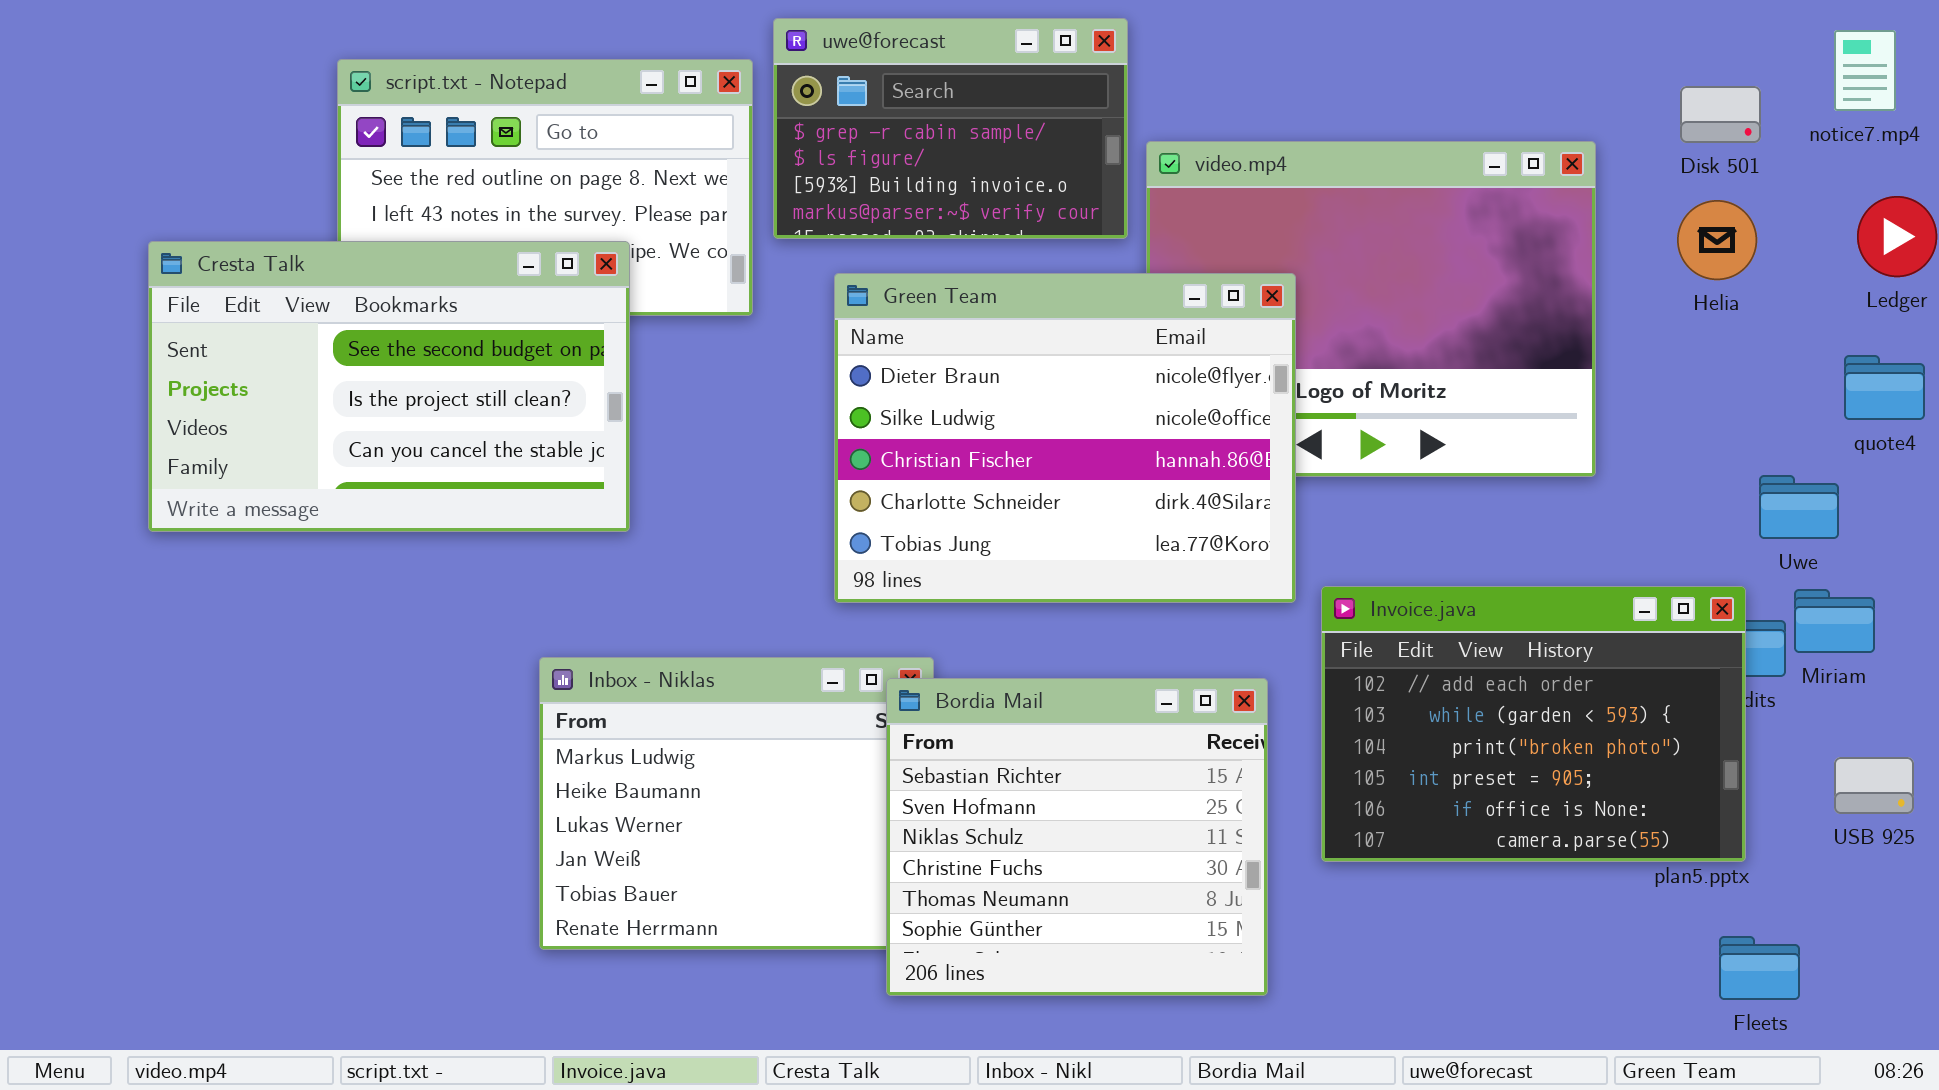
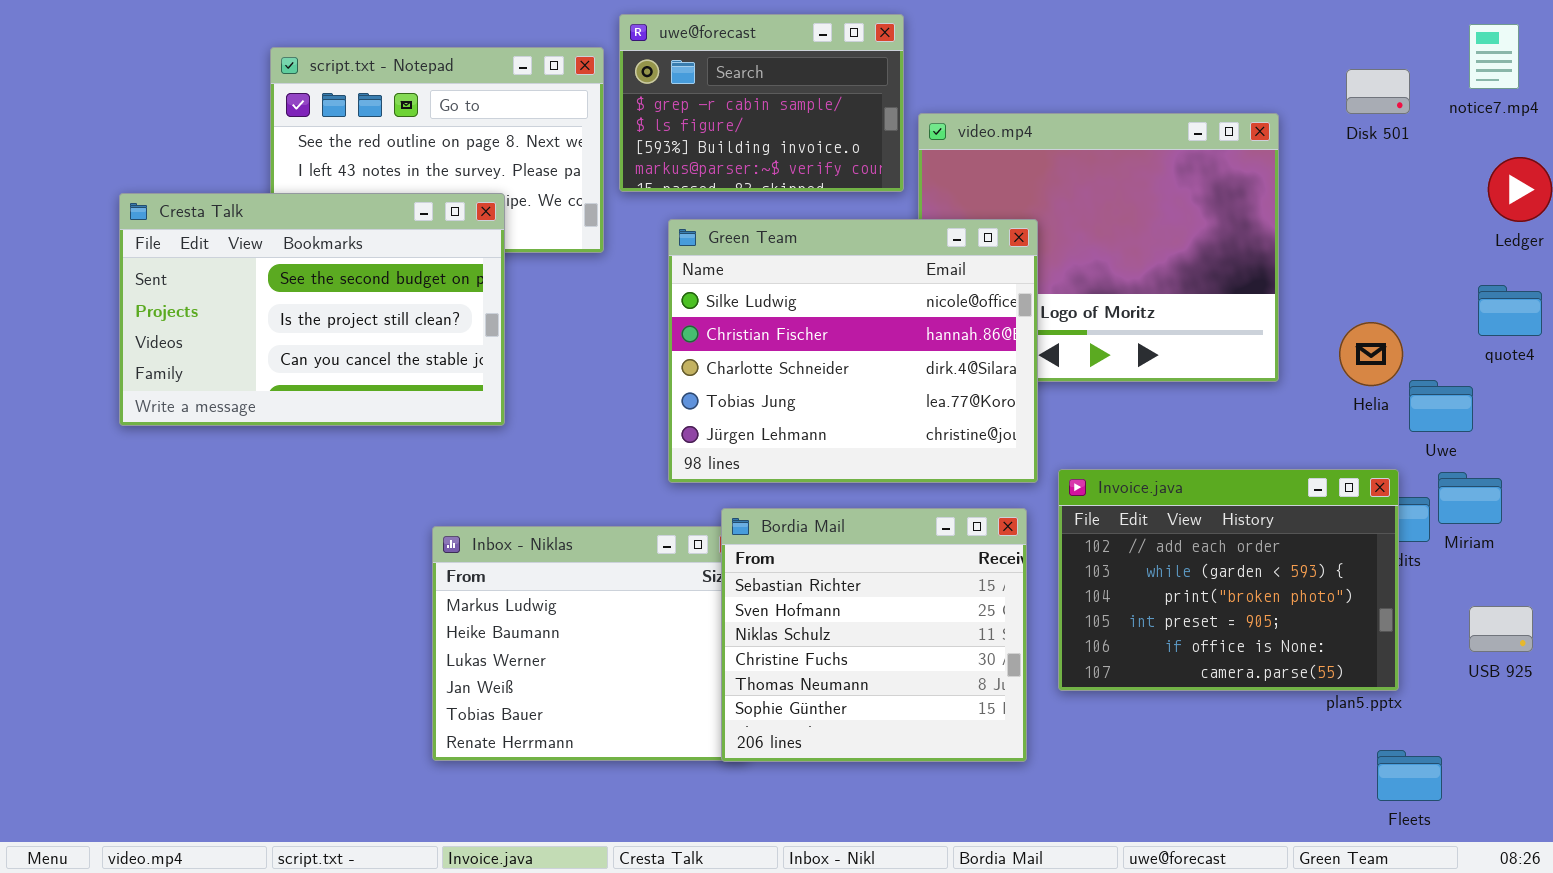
Helia: [1677,200,1757,280] -> [1339,322,1403,386], moved
Green Team: [834,273,1296,603] -> [668,219,1038,483], scrolled down 1 row
Bordia Mail: [886,678,1268,996] -> [721,508,1027,762], moved

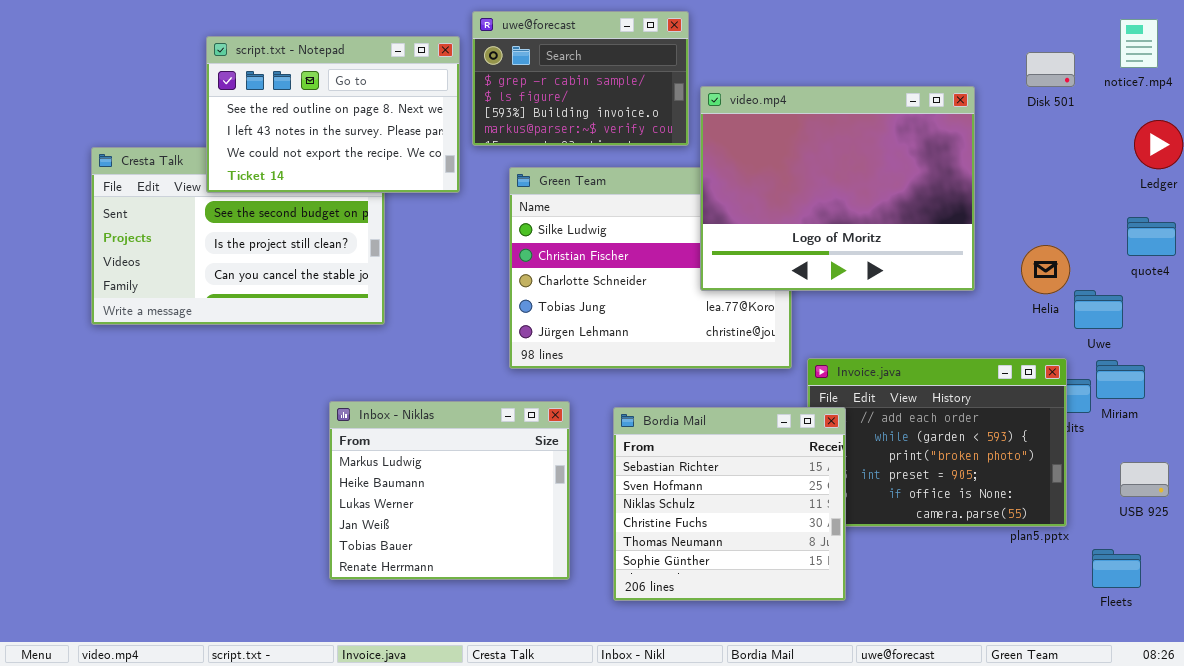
script.txt - Notepad: [270,47,604,253] -> [206,36,460,193], raised
video.mp4: [918,113,1279,382] -> [700,86,975,291], raised
Bordia Mail: [721,508,1027,762] -> [613,407,846,601], moved
Fleets: [1377,750,1442,801] -> [1092,549,1141,588], moved

